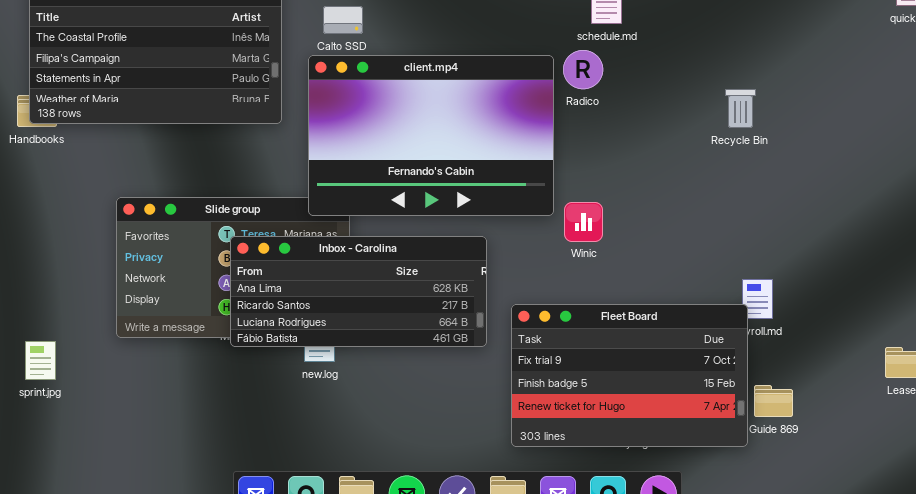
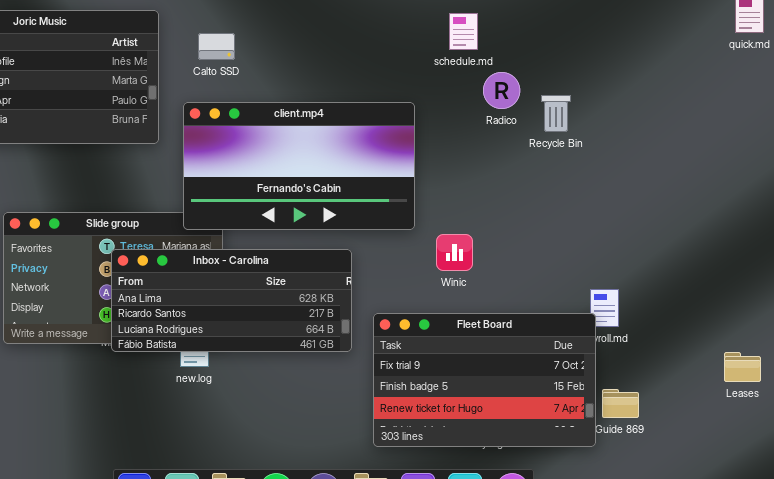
Radico: [563,50,603,89] -> [483,72,520,109], moved
client.mp4: [308,55,554,216] -> [183,102,415,230], resized
Recycle Bin: [725,89,756,128] -> [541,95,571,132], moved
Winic: [564,202,603,242] -> [436,234,473,271], moved

